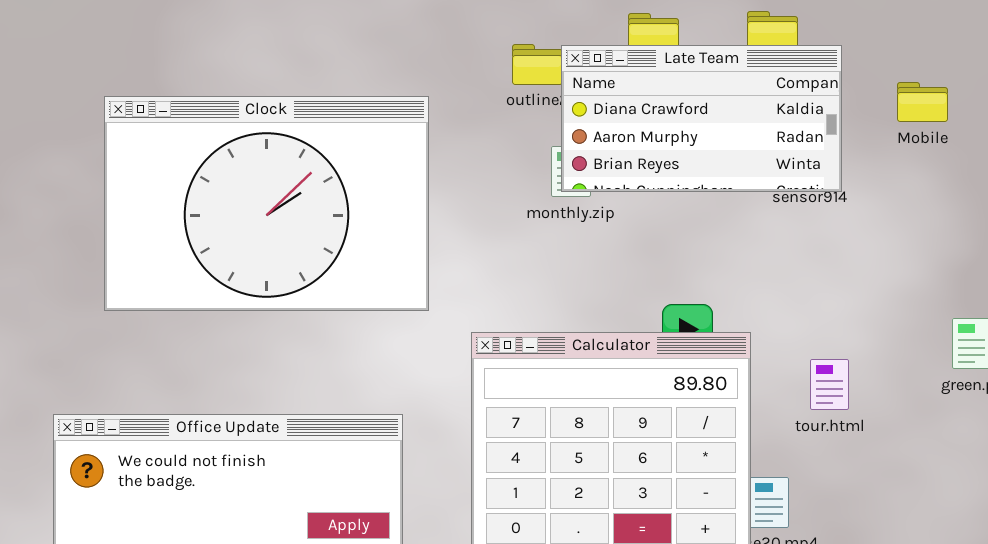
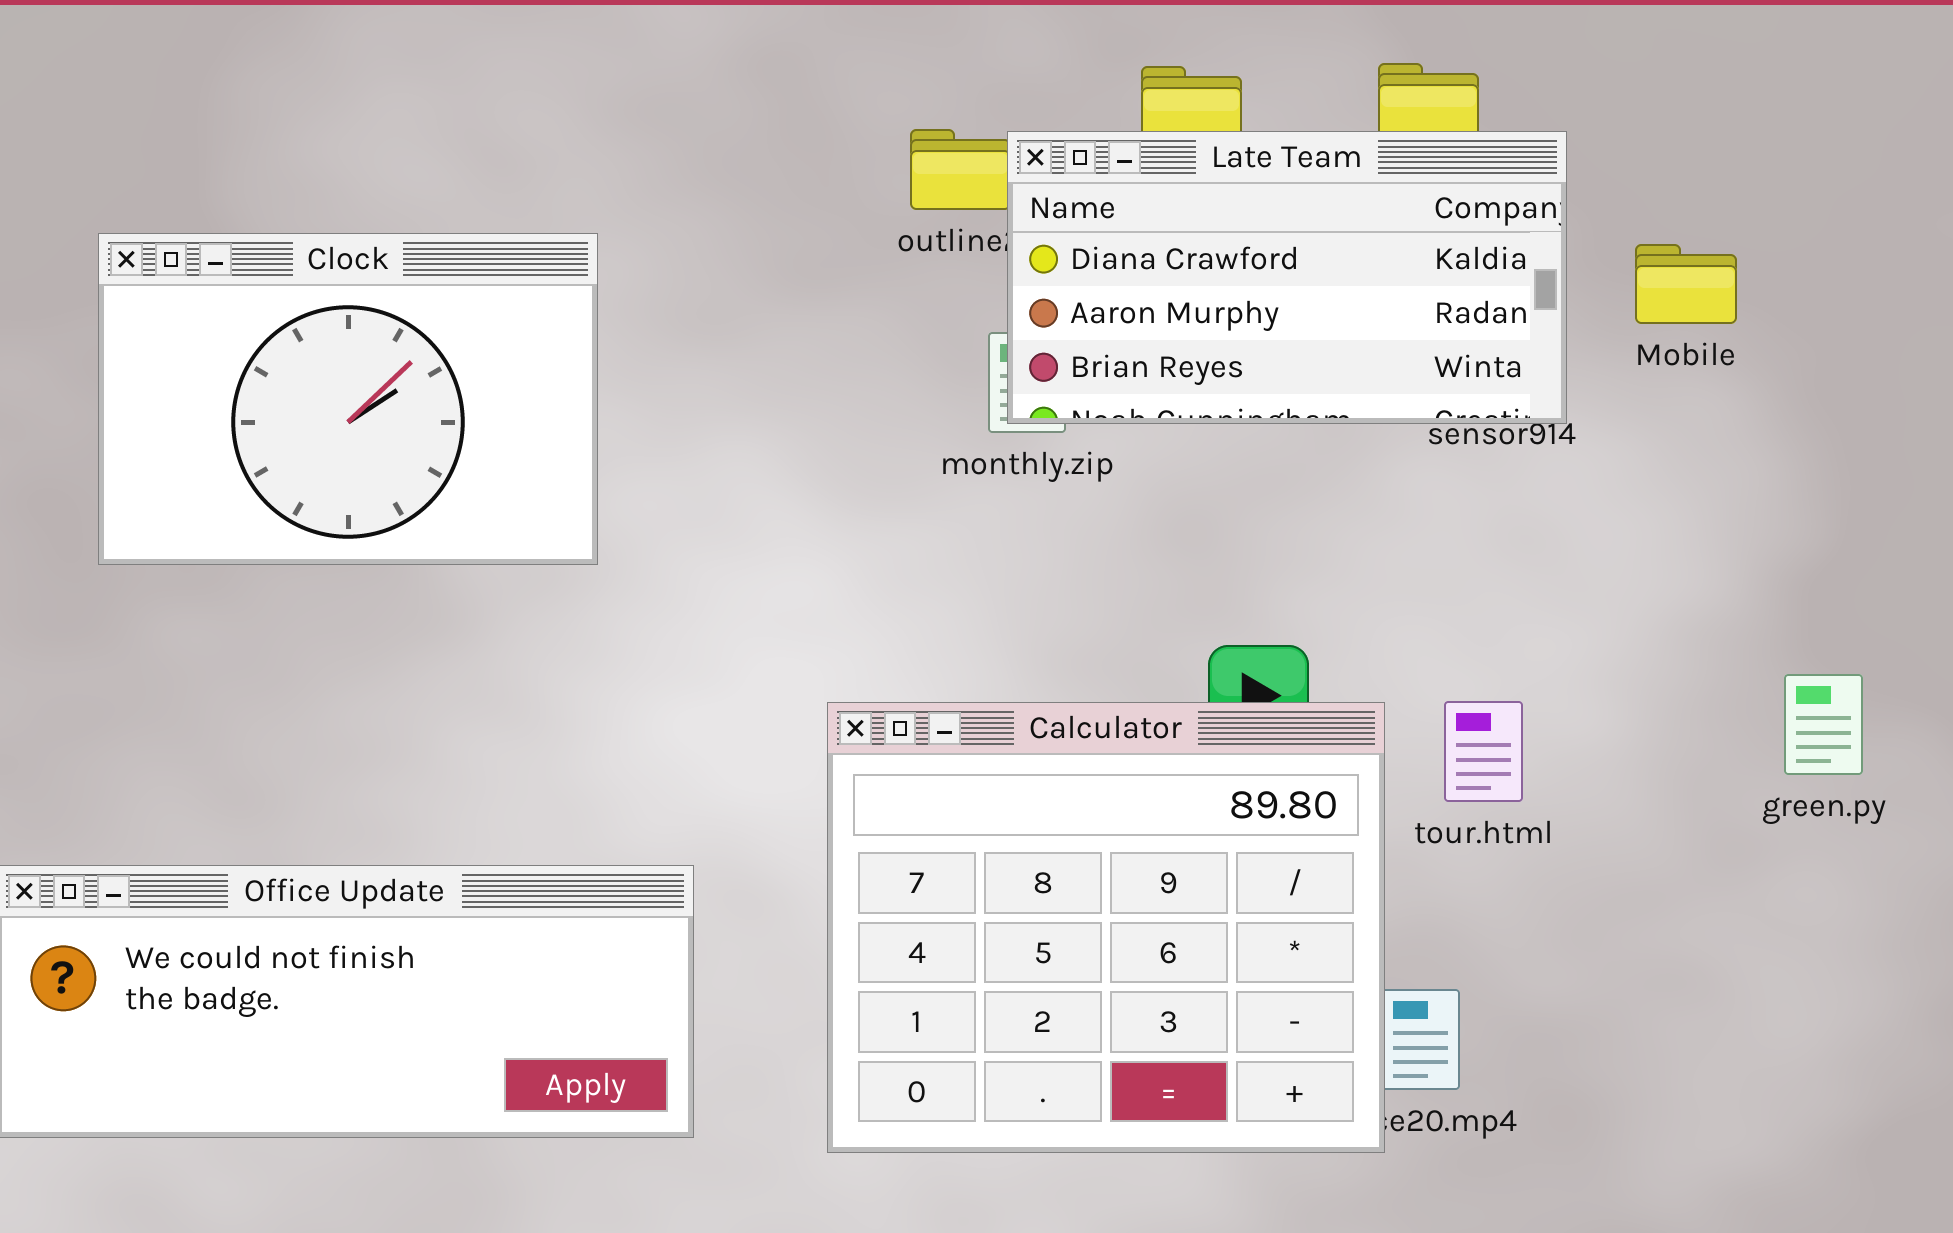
Mobile: [897,82,948,122] -> [1635,244,1737,324], moved
Clock: [104,96,429,311] -> [98,233,598,565], resized
tour.html: [810,359,849,410] -> [1444,701,1523,802], moved

